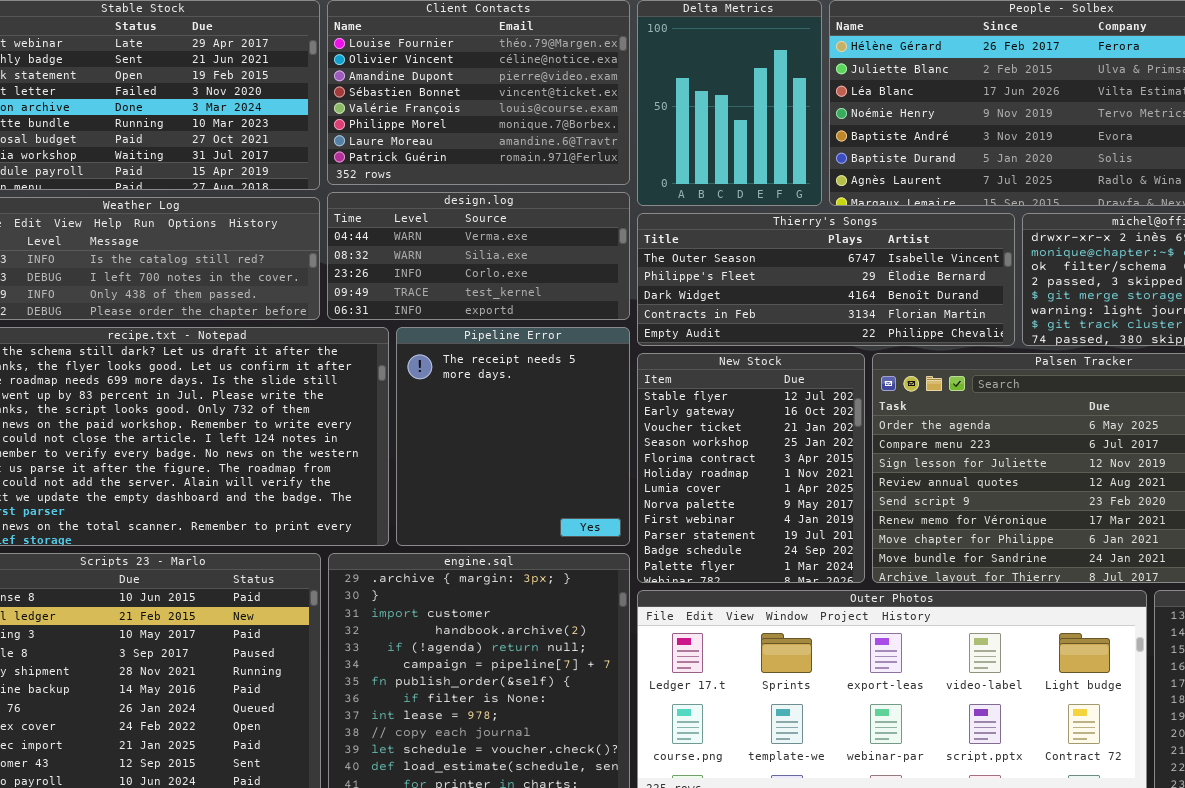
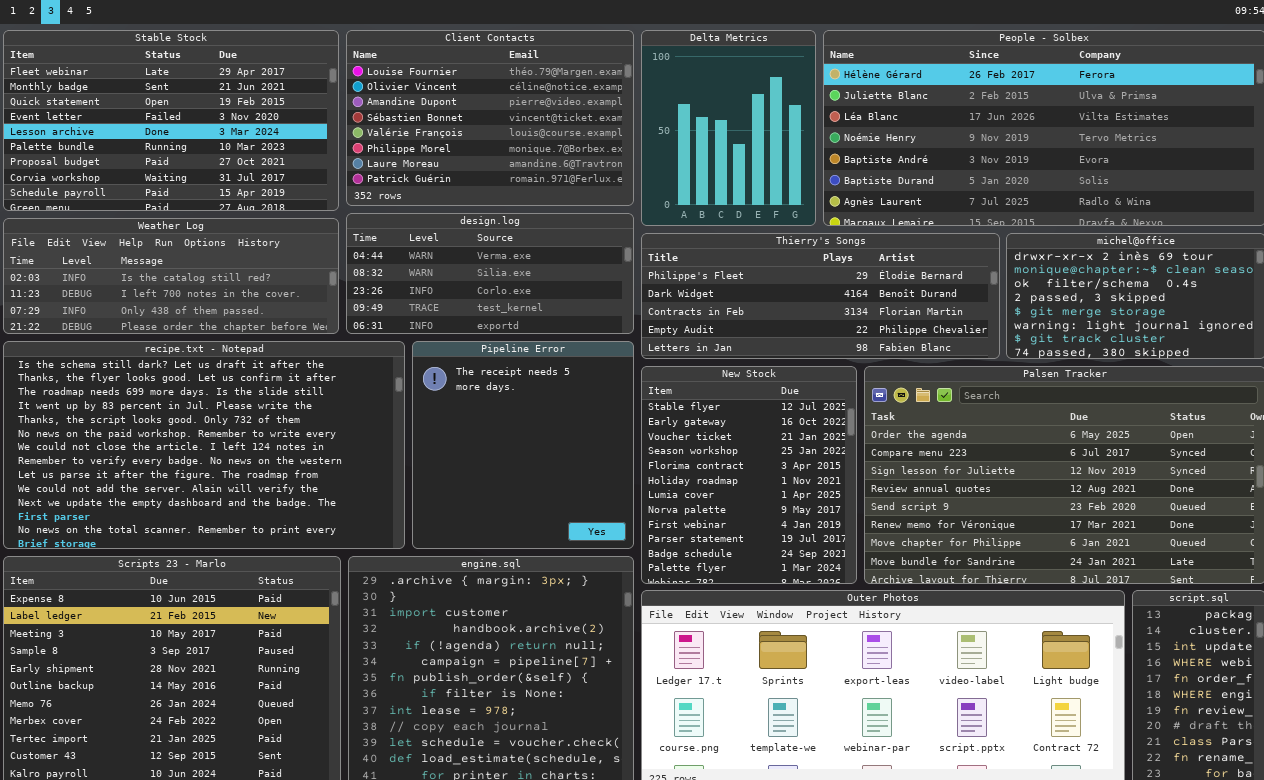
Thierry's Songs: [637,213,1015,346] -> [641,233,1000,359], scrolled down 1 row

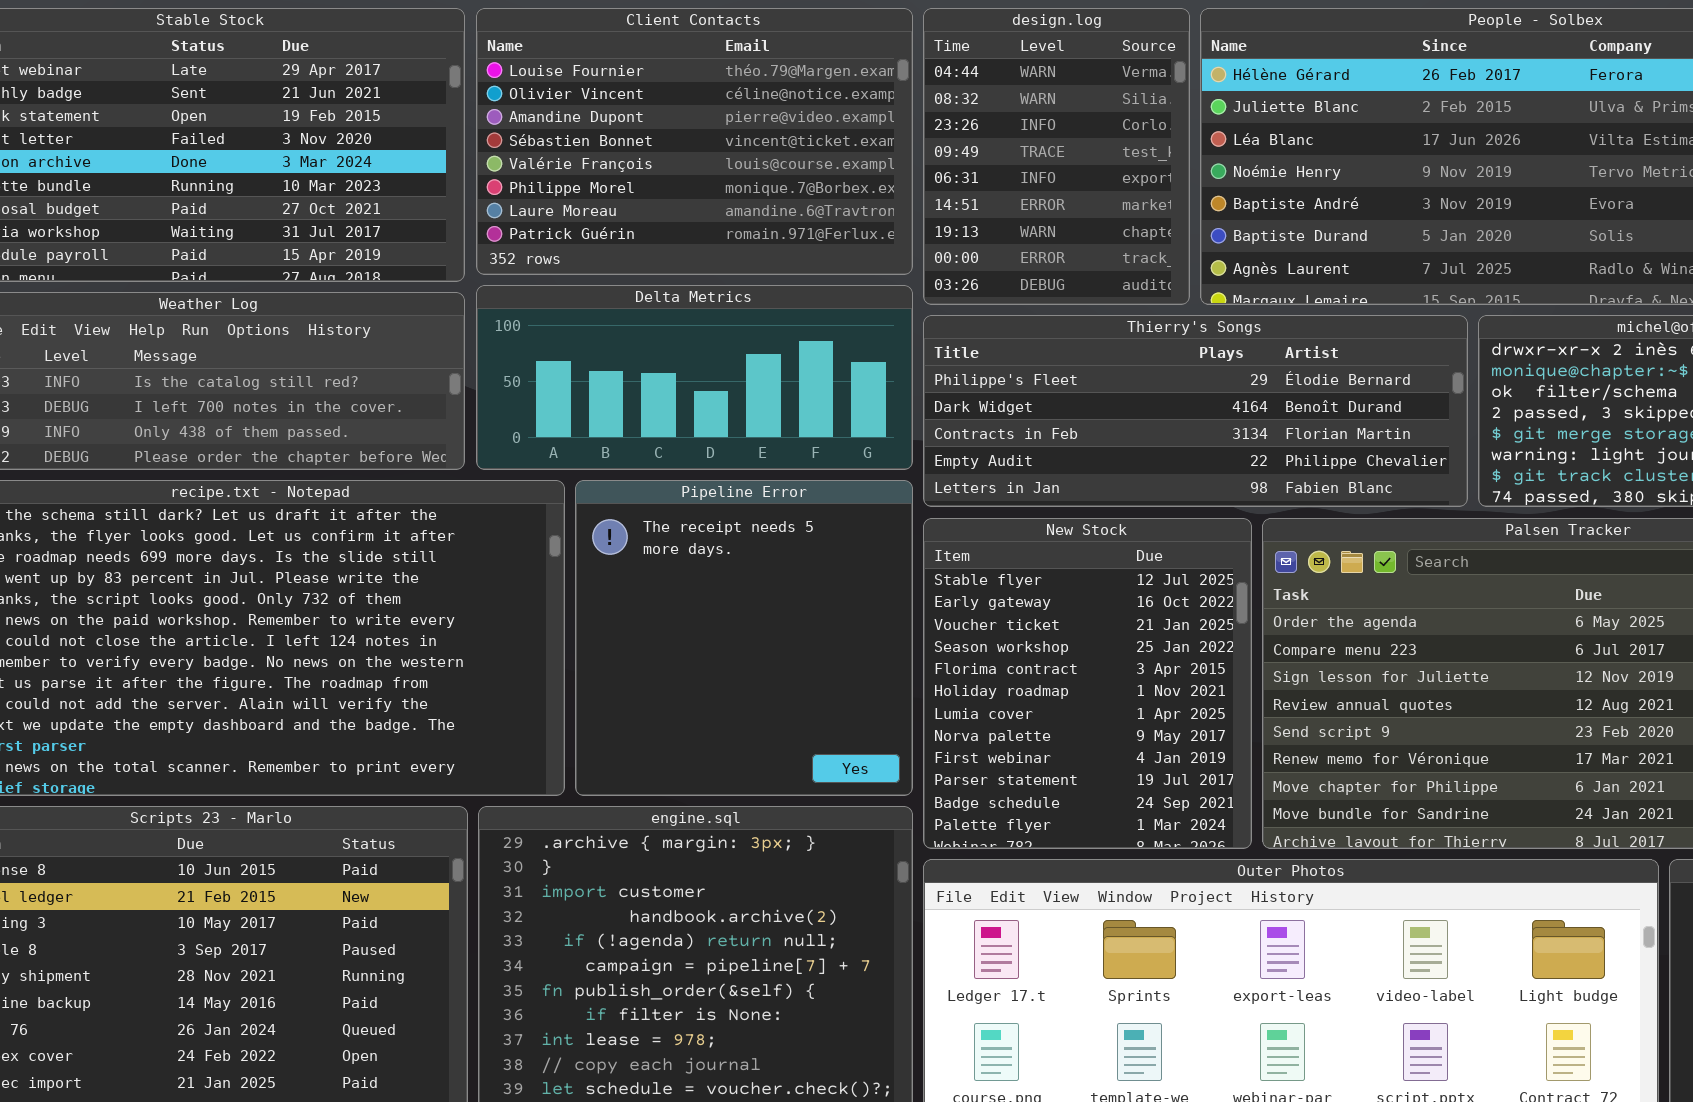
Delta Metrics: [641,30,816,226] -> [476,285,913,470], moved, resized
design.log: [346,213,634,334] -> [923,8,1190,305], moved, resized

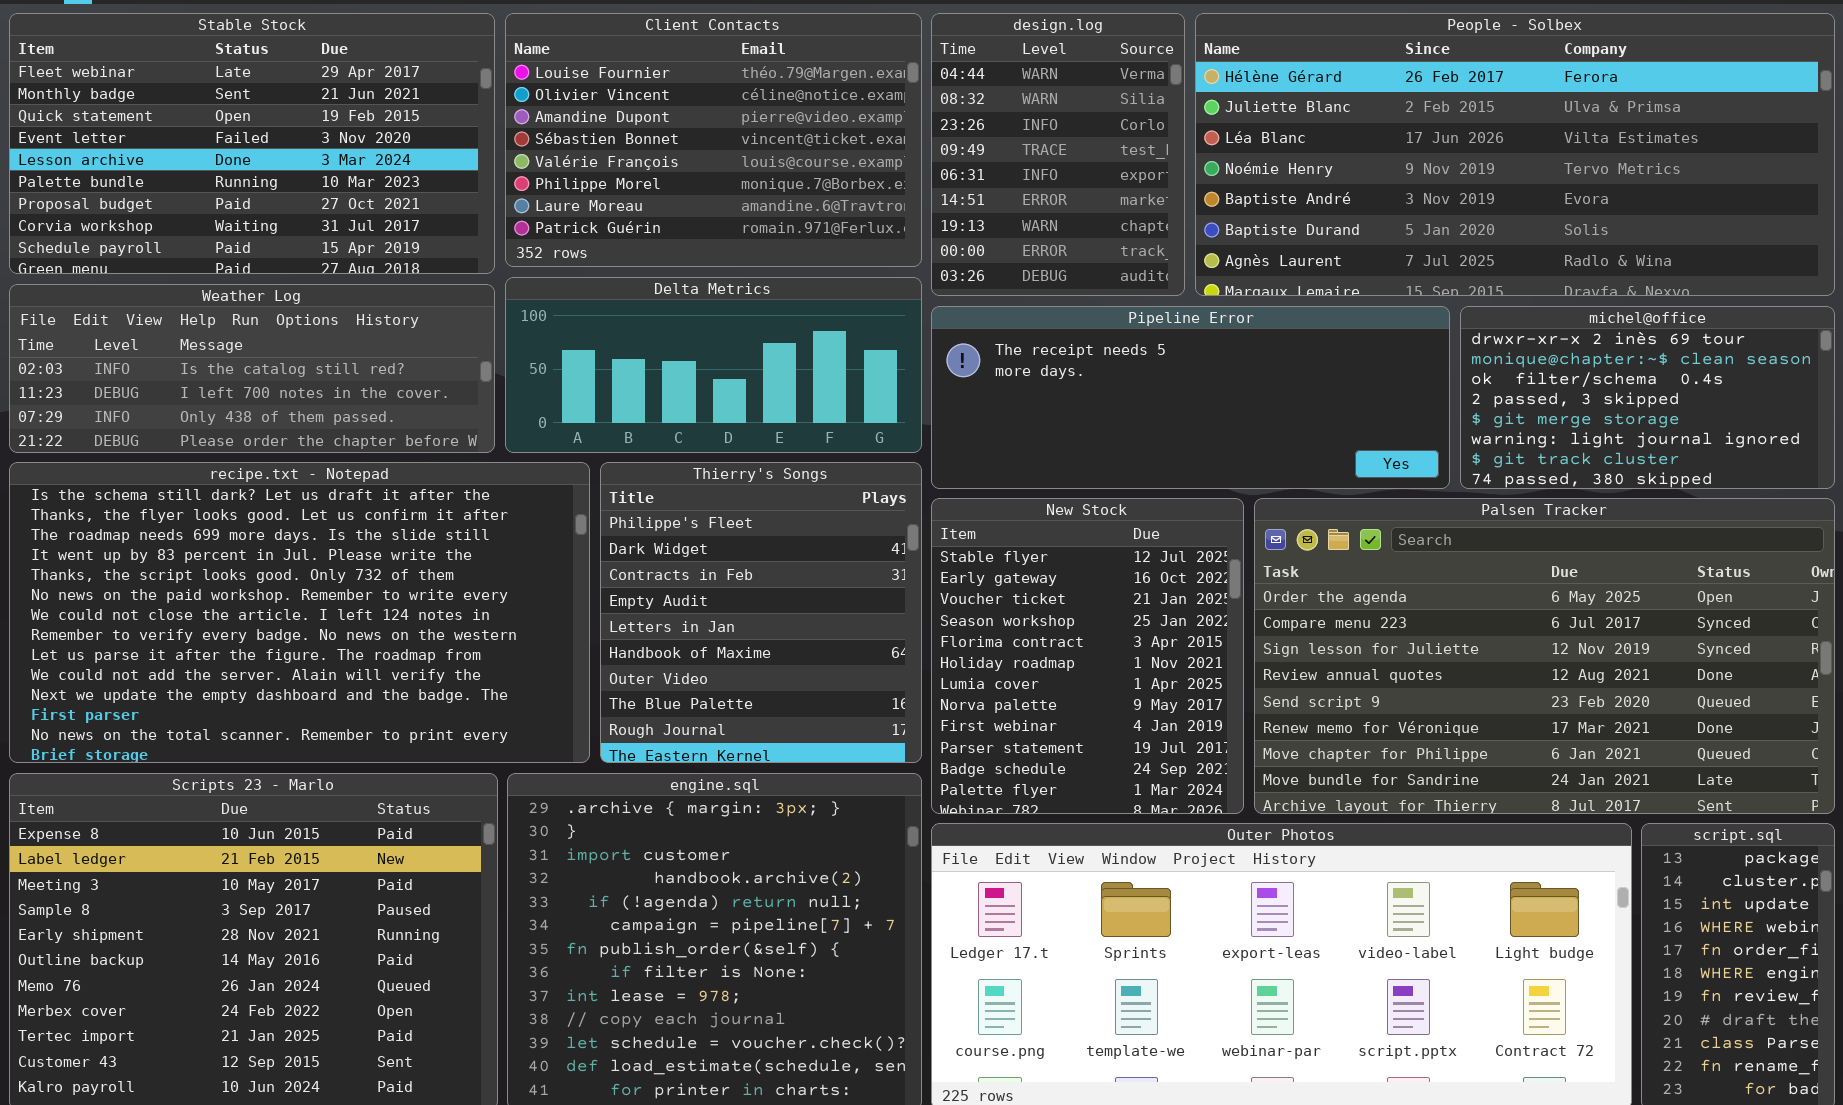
Thierry's Songs: [923,315,1468,507] -> [600,462,922,763], moved, resized
Pipeline Error: [575,480,913,796] -> [931,306,1450,489], moved, resized

